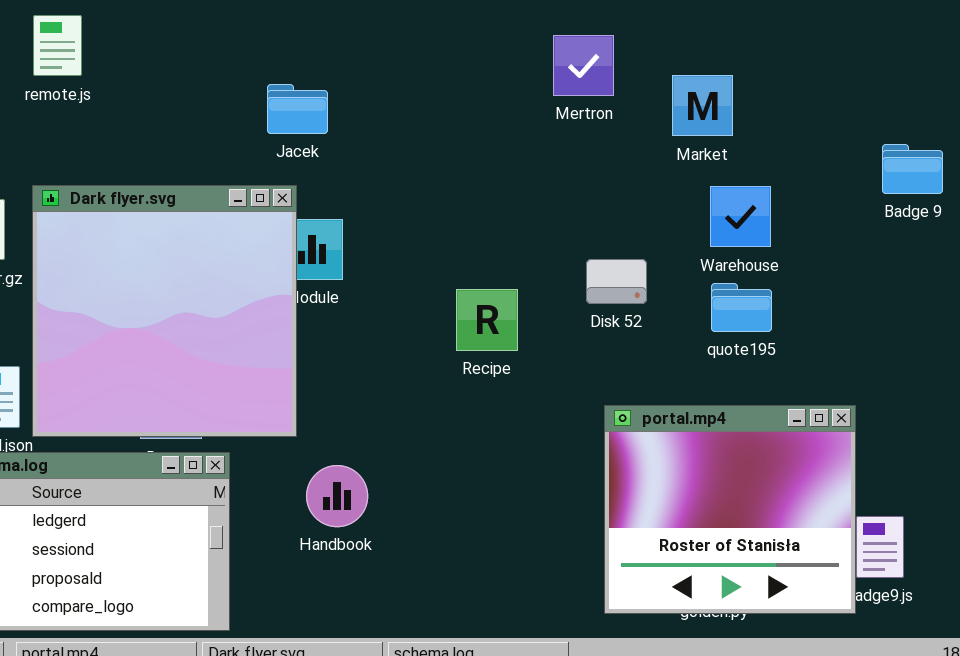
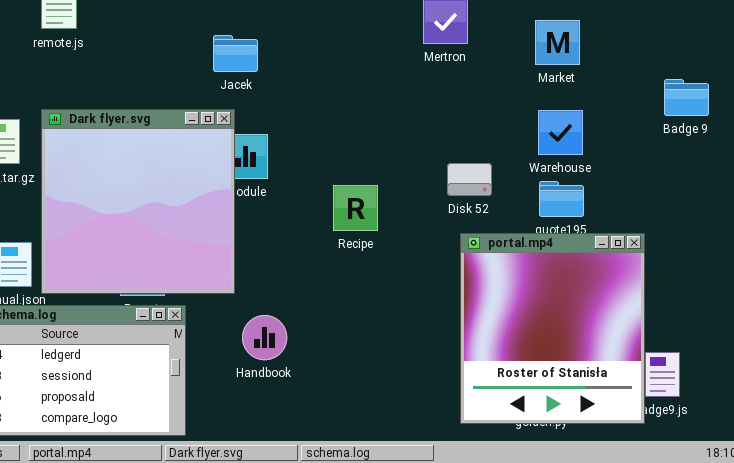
Market: [672,75,733,136] -> [535,20,580,65], moved
Recipe: [456,289,518,351] -> [333,185,378,231], moved
portal.mp4: [604,405,856,614] -> [460,233,645,424], resized

